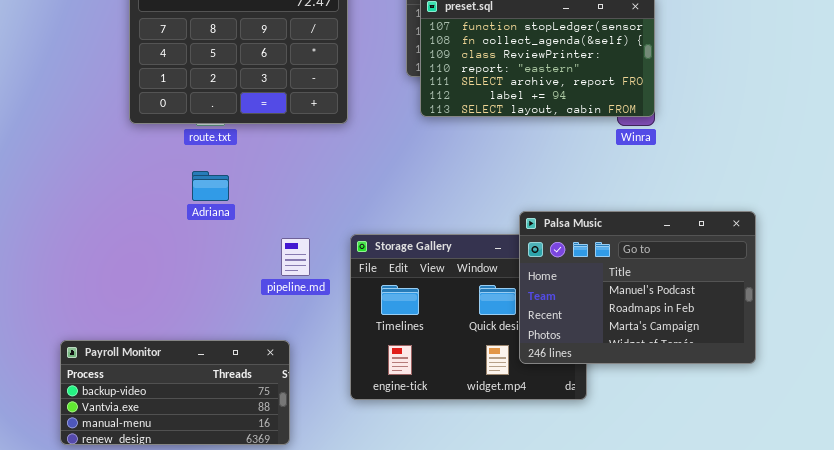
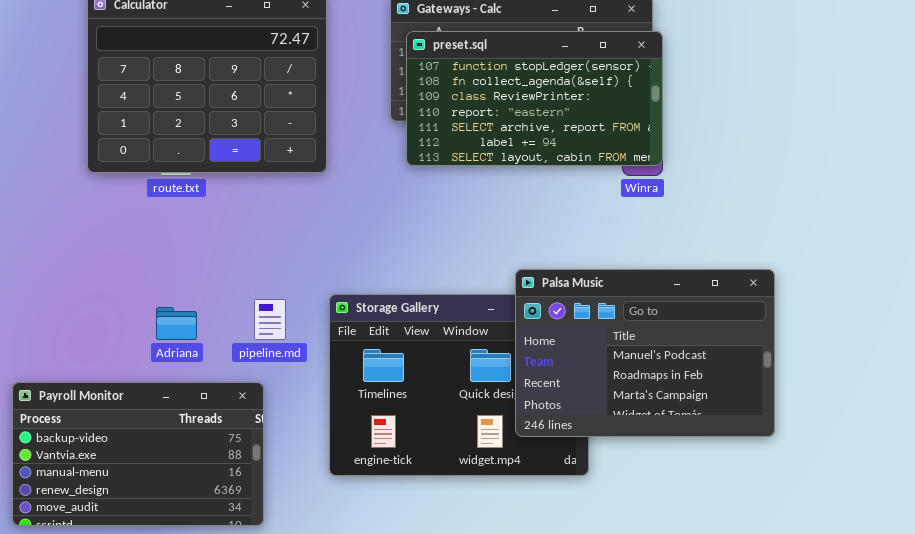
Adriana: [192,171,229,201] -> [156,307,197,340], moved
Payroll Monitor: [60,340,290,445] -> [12,382,264,526], resized

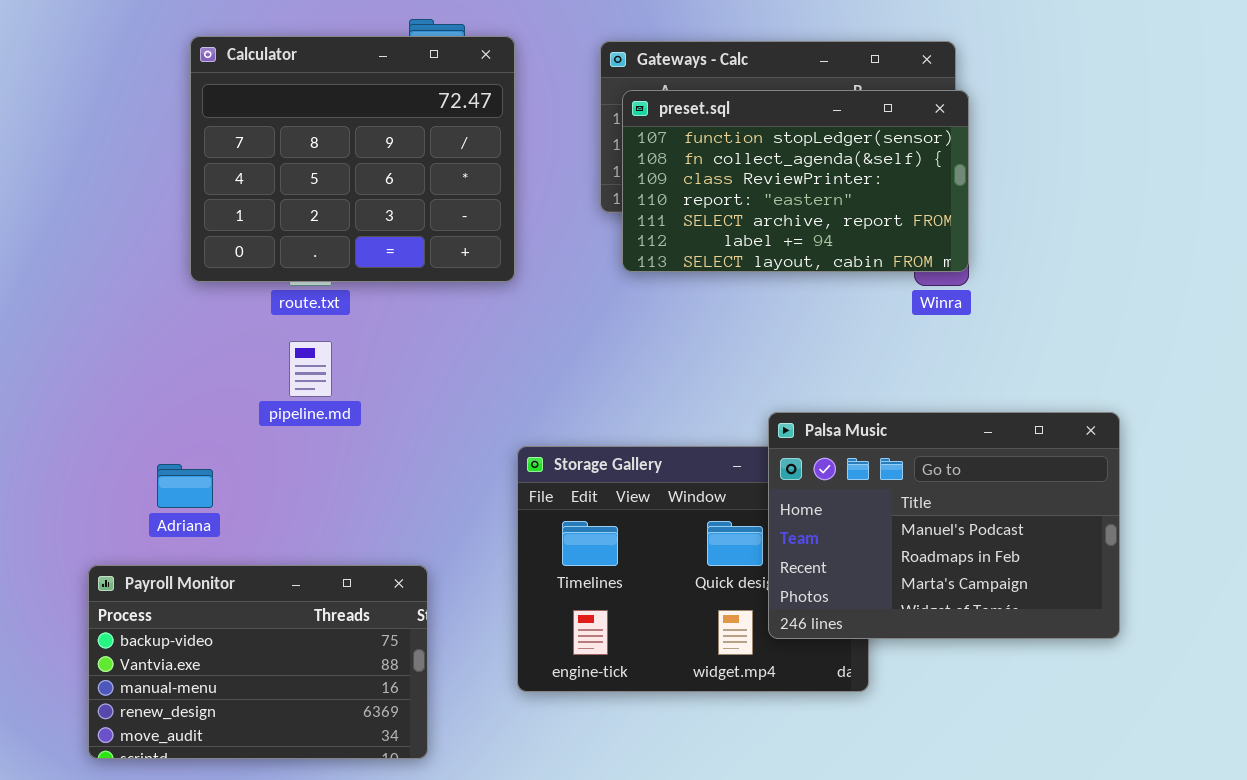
pipeline.md: [254,299,286,340] -> [289,341,332,397], moved
Adriana: [156,307,197,340] -> [157,464,213,508], moved

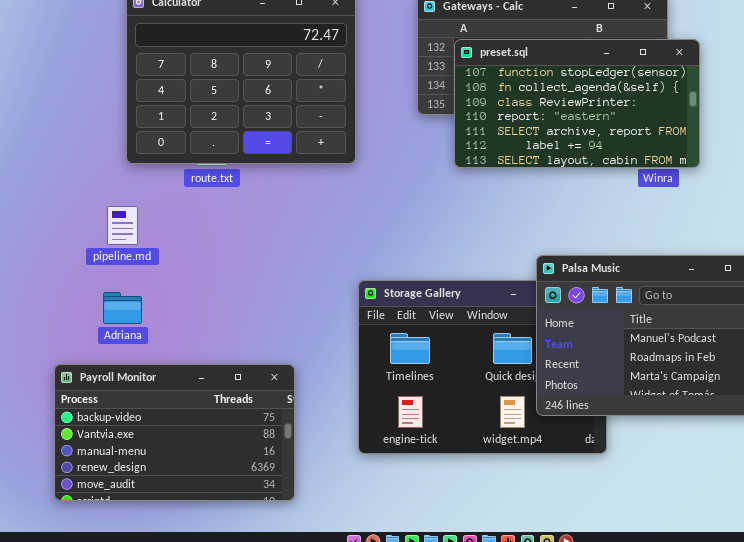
preset.sql: [622,90,969,272] -> [454,39,700,168], moved
pipeline.md: [289,341,332,397] -> [107,206,138,245], moved

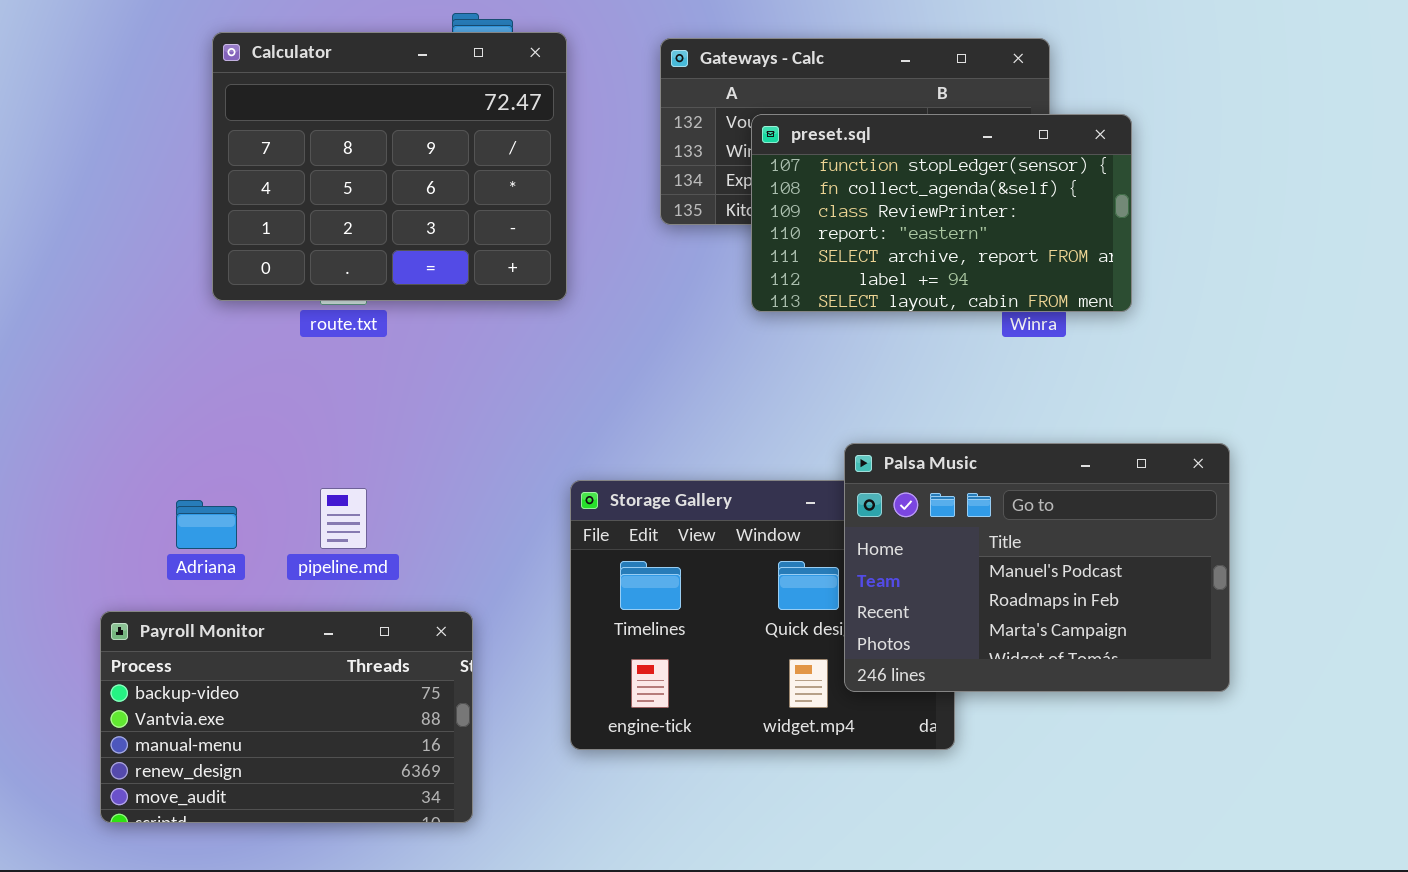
preset.sql: [454,39,700,168] -> [751,114,1132,312], moved
pipeline.md: [107,206,138,245] -> [320,488,367,549], moved

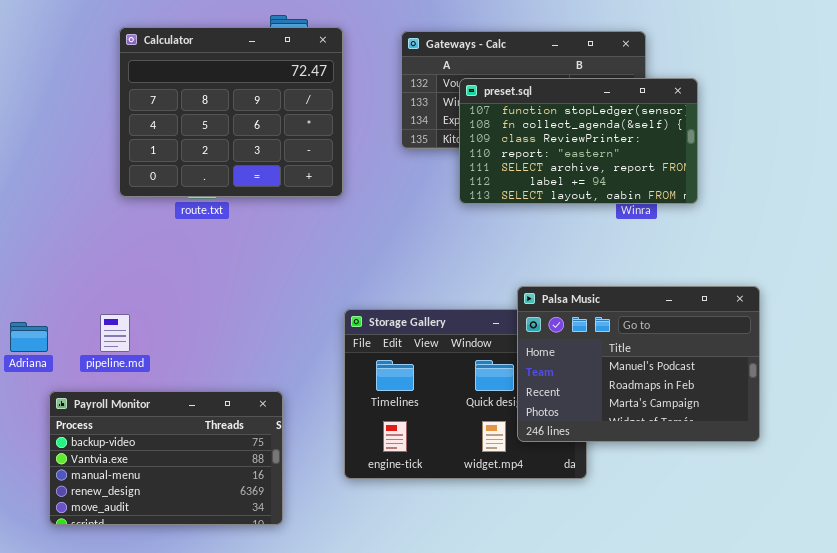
pipeline.md: [320,488,367,549] -> [100,314,130,352], moved
Adriana: [176,500,237,549] -> [10,322,48,352], moved

